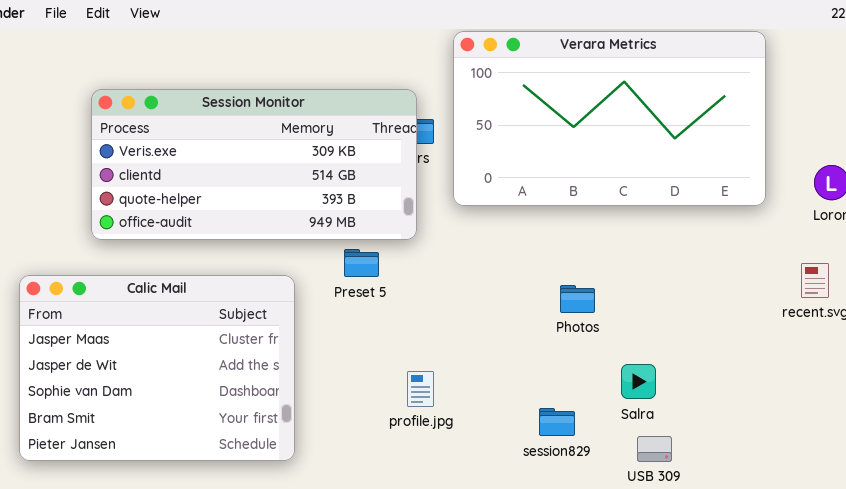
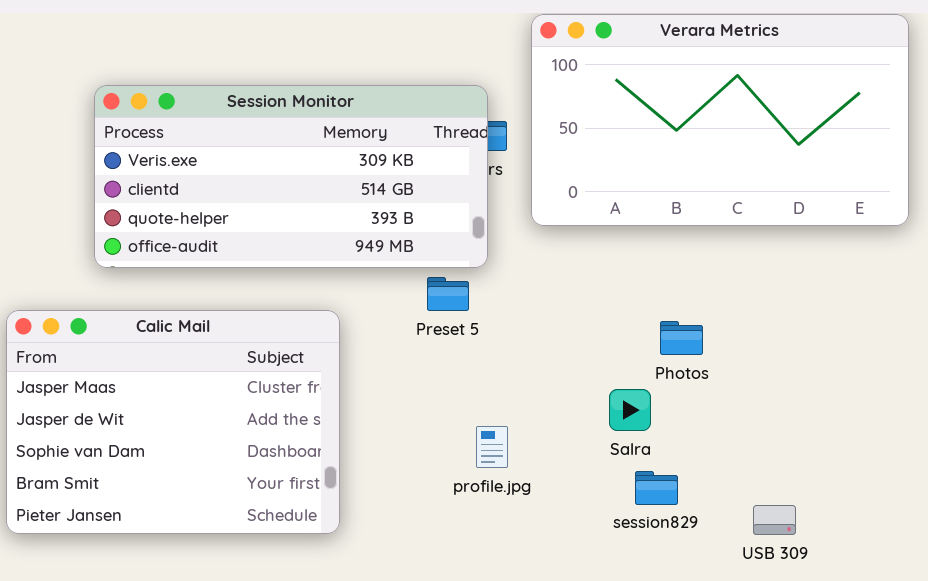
Preset 5: [344,249,379,277] -> [427,277,469,311], moved
Salra: [621,364,656,399] -> [609,389,651,431], moved

